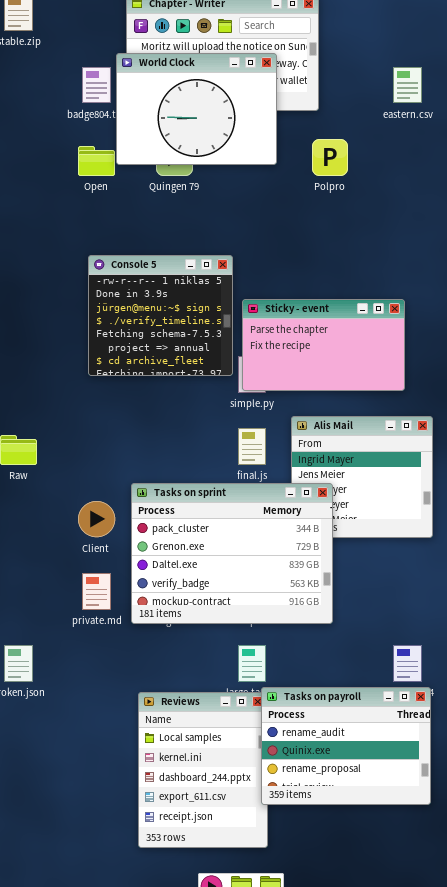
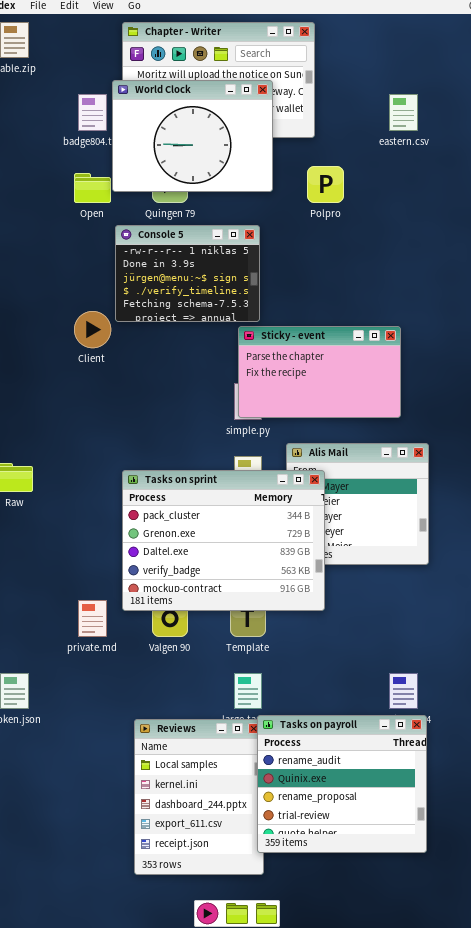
Console 5: [88,255,233,376] -> [115,225,260,322], moved, resized
Tasks on sprint: [131,483,333,624] -> [122,470,325,611], moved
Client: [78,501,115,537] -> [74,311,111,348], moved
Tasks on payroll: [261,687,431,805] -> [257,715,427,853], resized

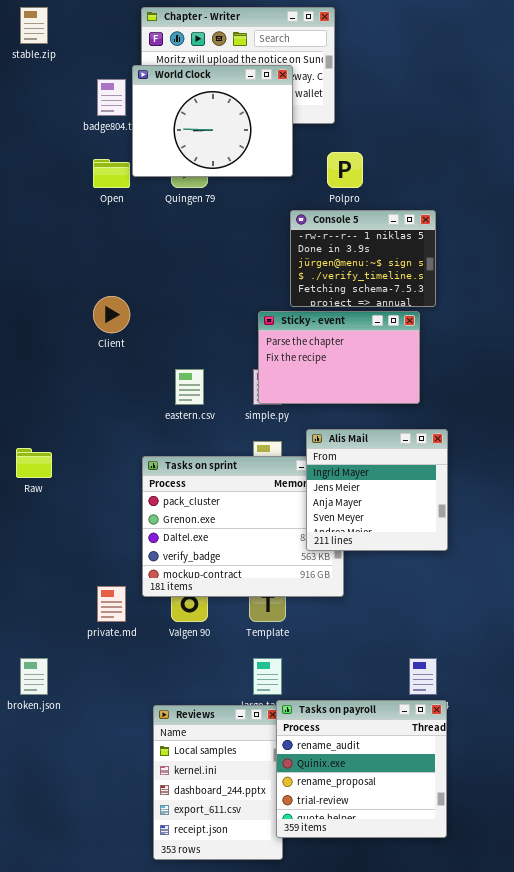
eastern.csv: [389,94,418,131] -> [175,369,204,405], moved
Console 5: [115,225,260,322] -> [290,210,436,307], moved
Alis Mail: [286,443,429,565] -> [306,429,448,551], raised

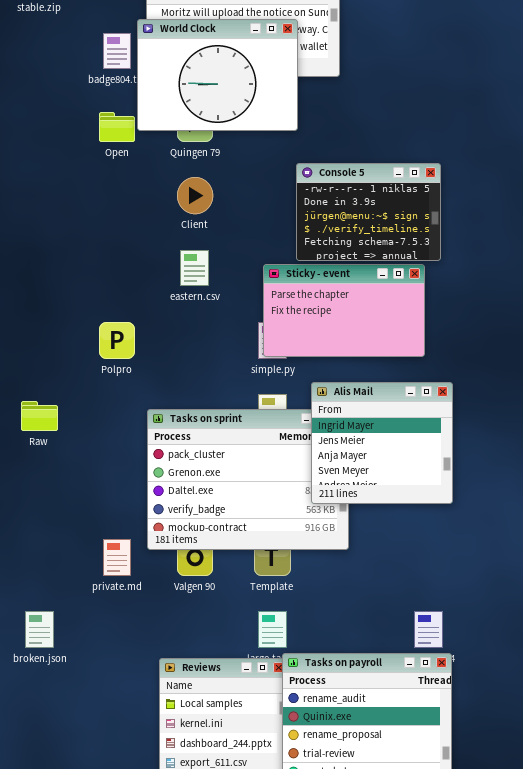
Polpro: [327,152,363,188] -> [99,322,135,359], moved
Client: [93,296,130,333] -> [177,177,213,214], moved
eastern.csv: [175,369,204,405] -> [180,250,209,286], moved

